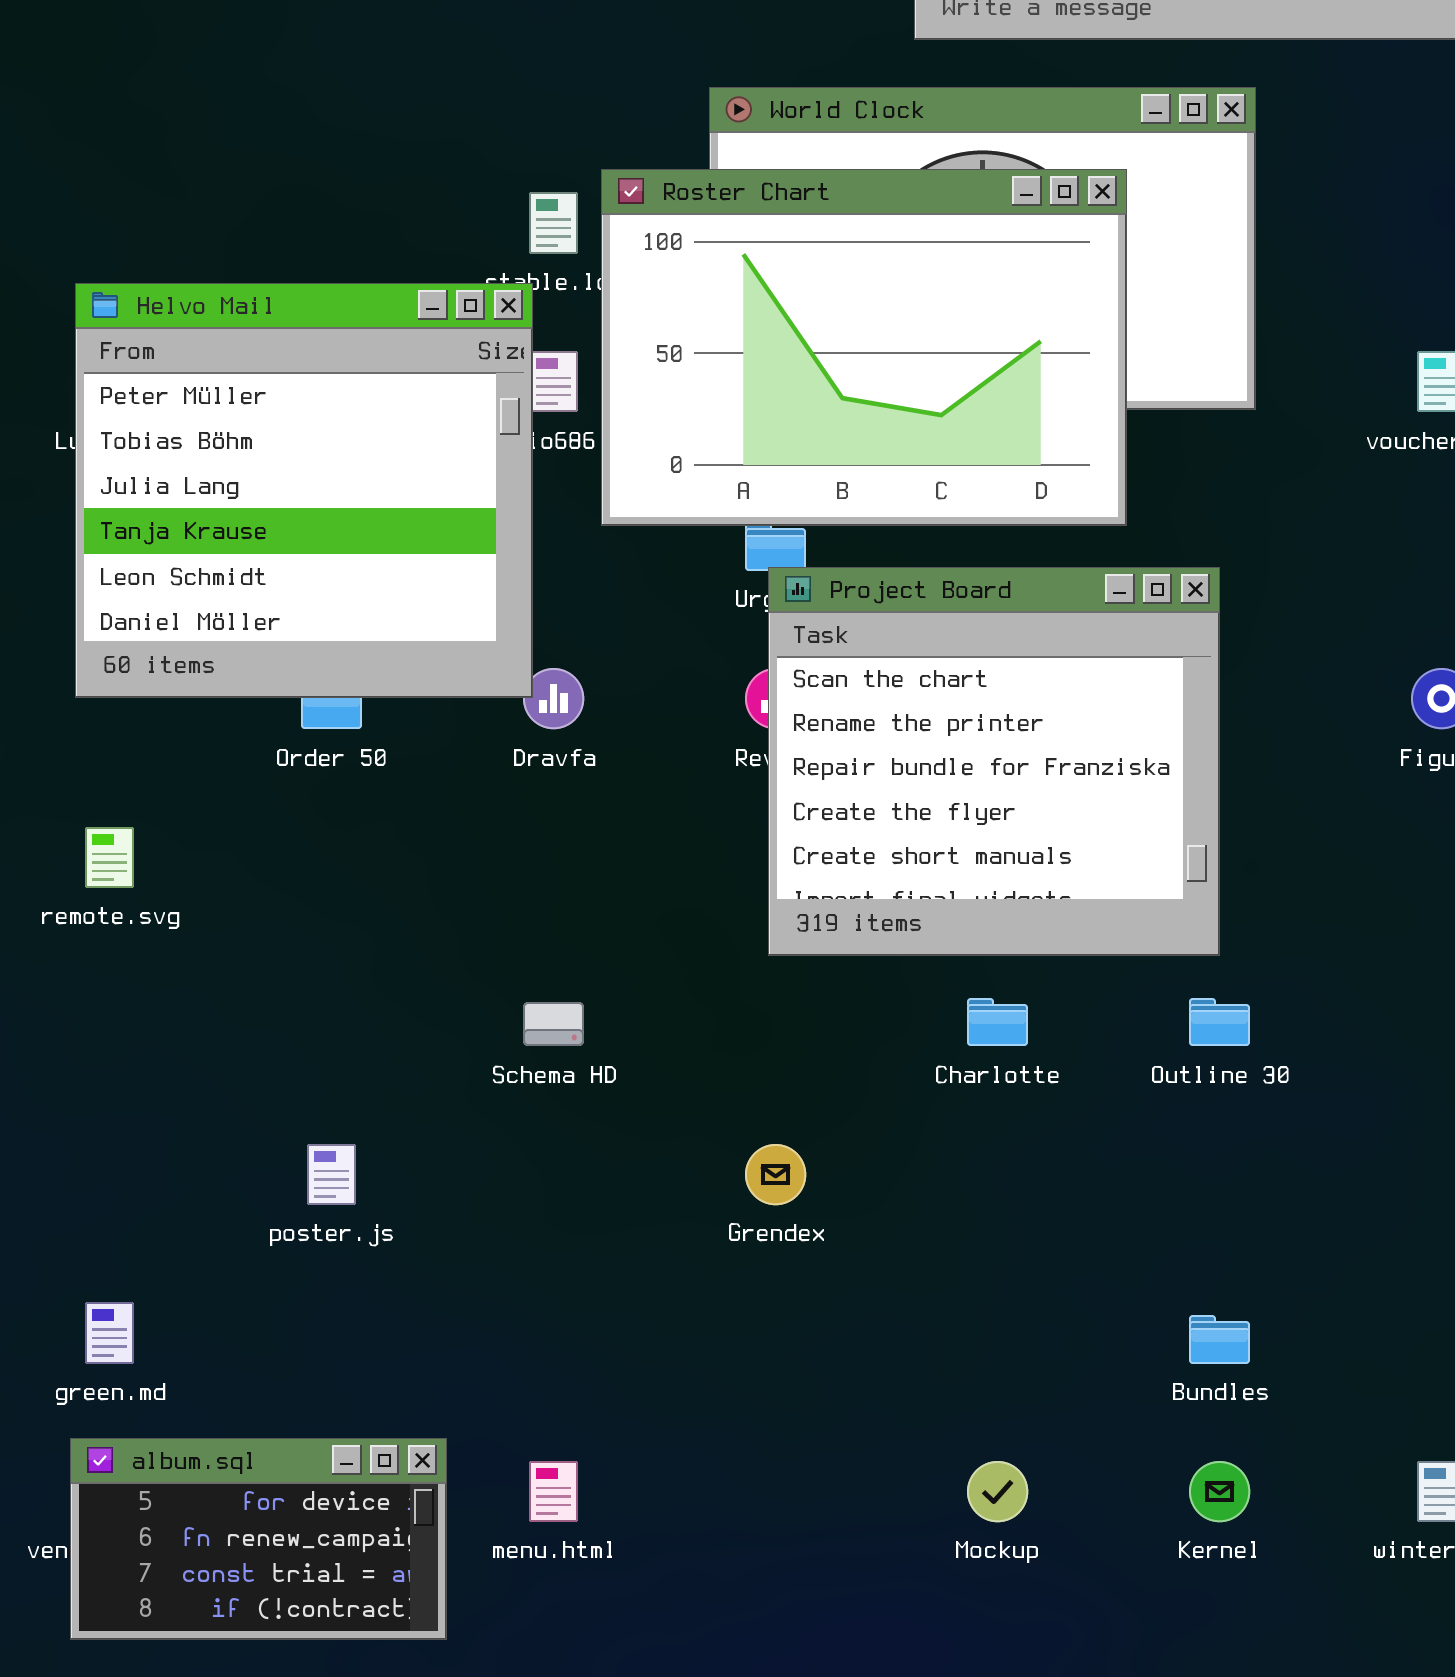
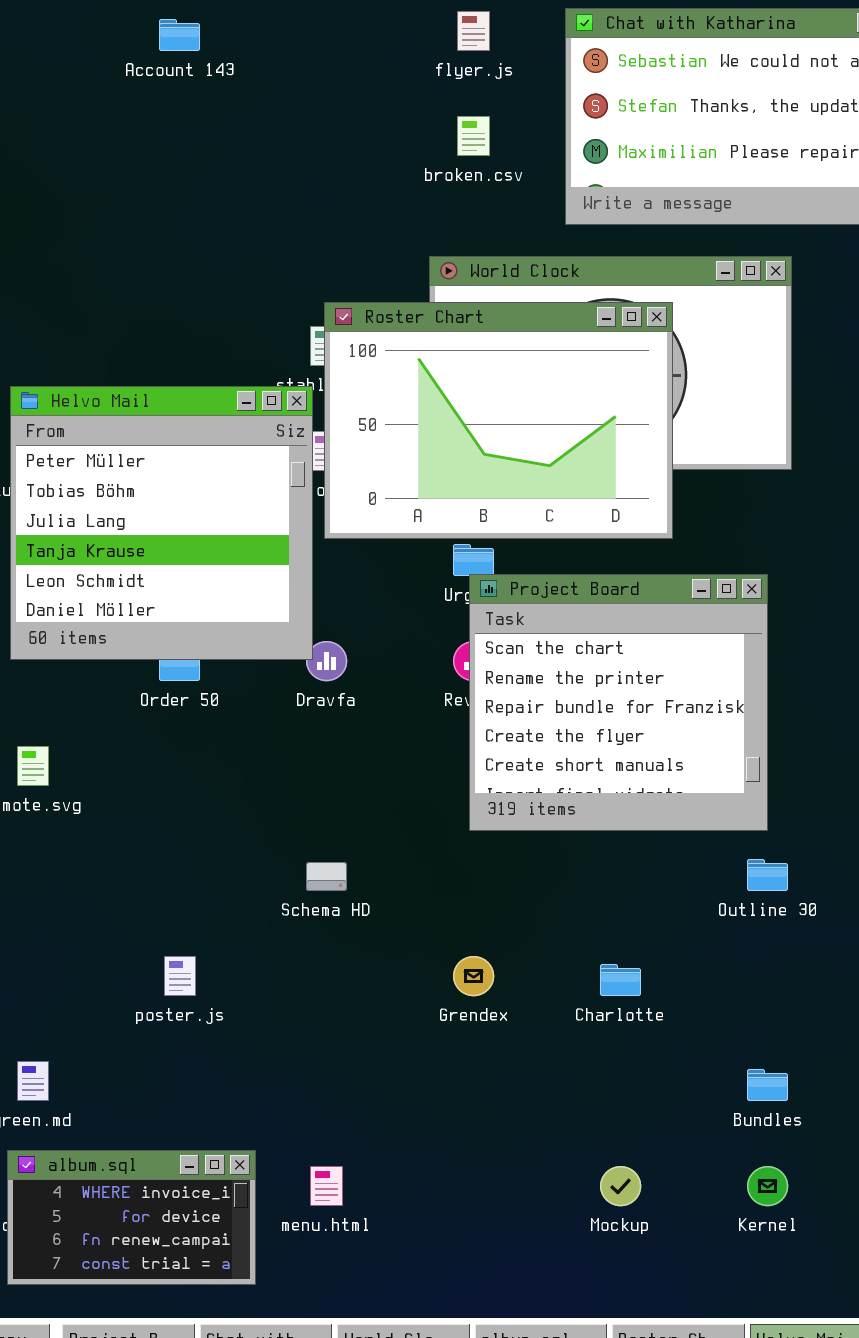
Roster Chart: [601,169,1127,526] -> [324,302,673,539], moved
Charlotte: [967,998,1028,1046] -> [600,964,641,996], moved
album.sql: [70,1438,447,1640] -> [7,1150,256,1285], scrolled up 1 row

